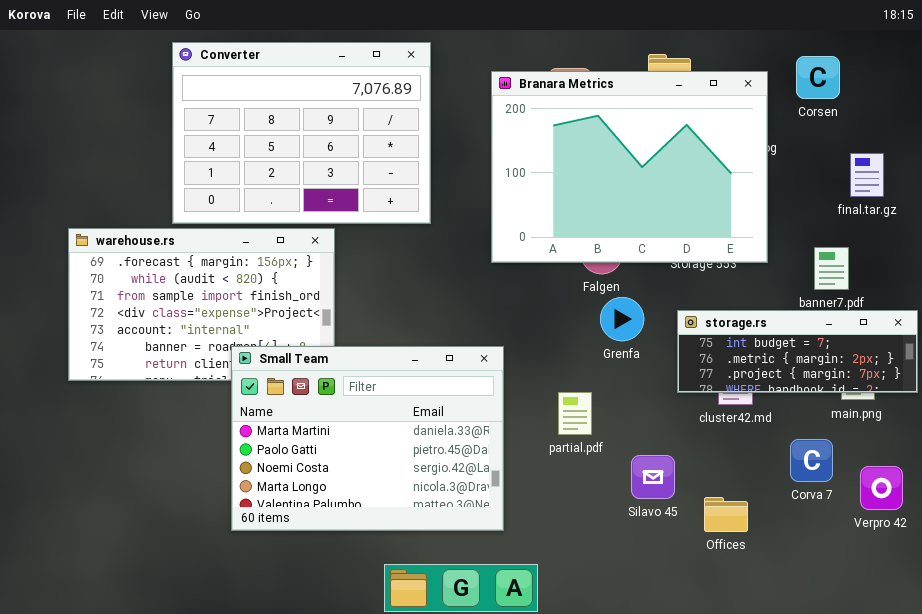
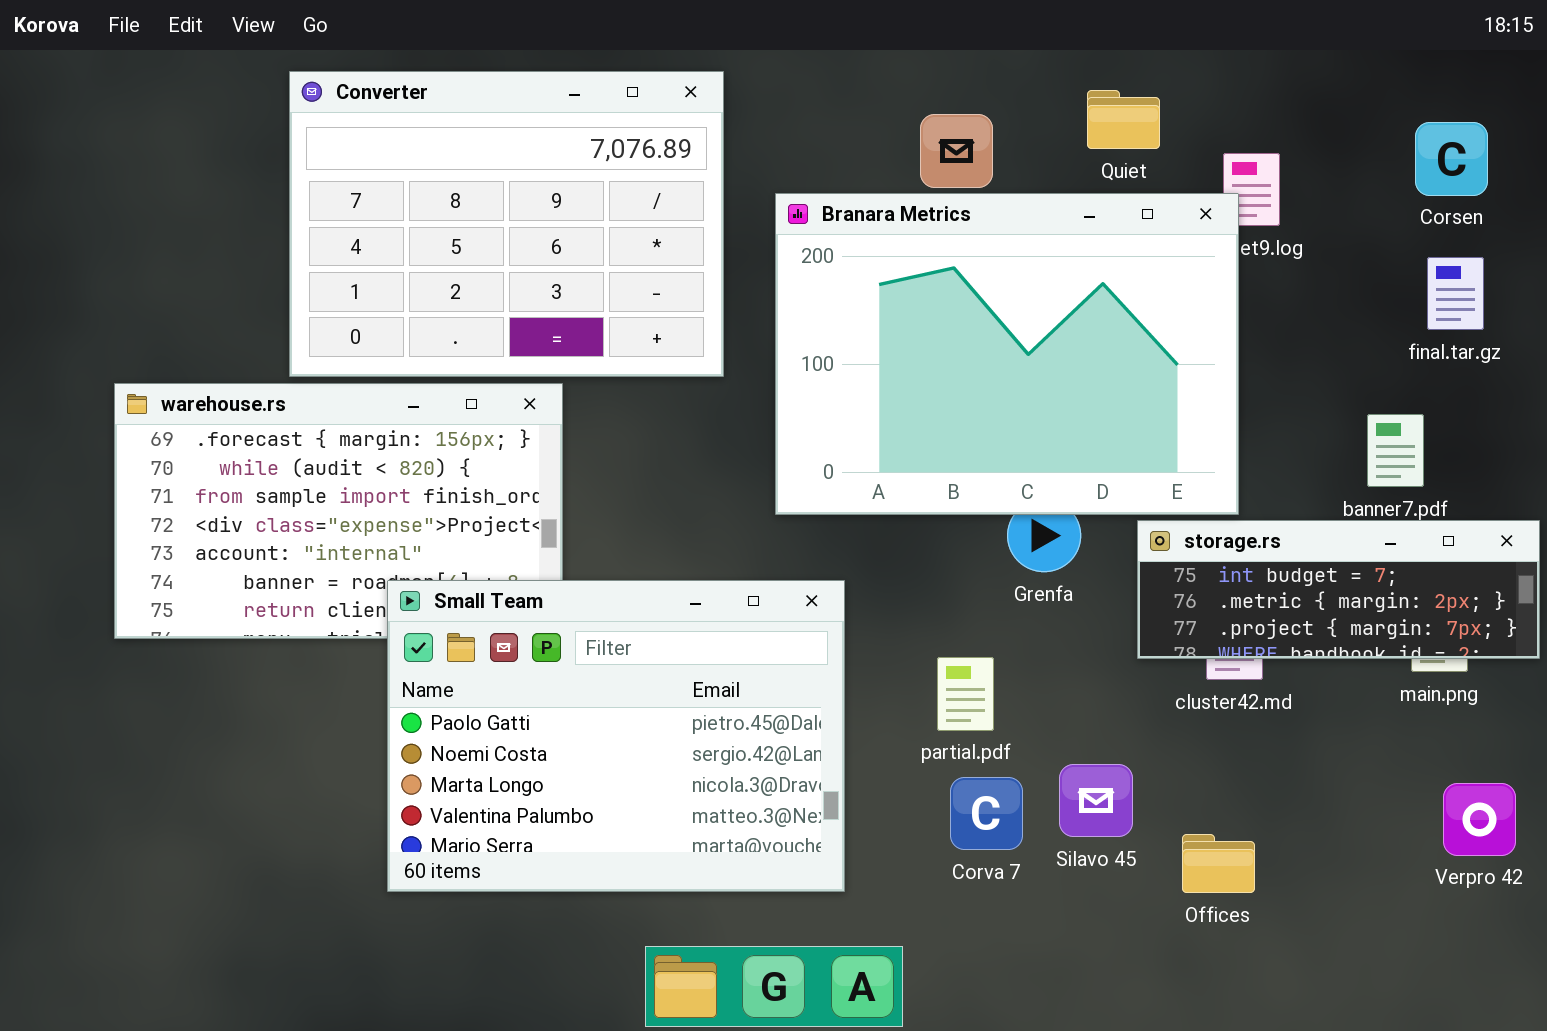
Corsen: [796,56,840,99] -> [1415,122,1488,196], moved
Branara Metrics: [491,71,768,263] -> [775,193,1239,515], moved
Small Team: [231,346,504,531] -> [387,580,845,892], scrolled down 1 row
Corva 7: [790,439,833,482] -> [950,777,1023,850], moved

